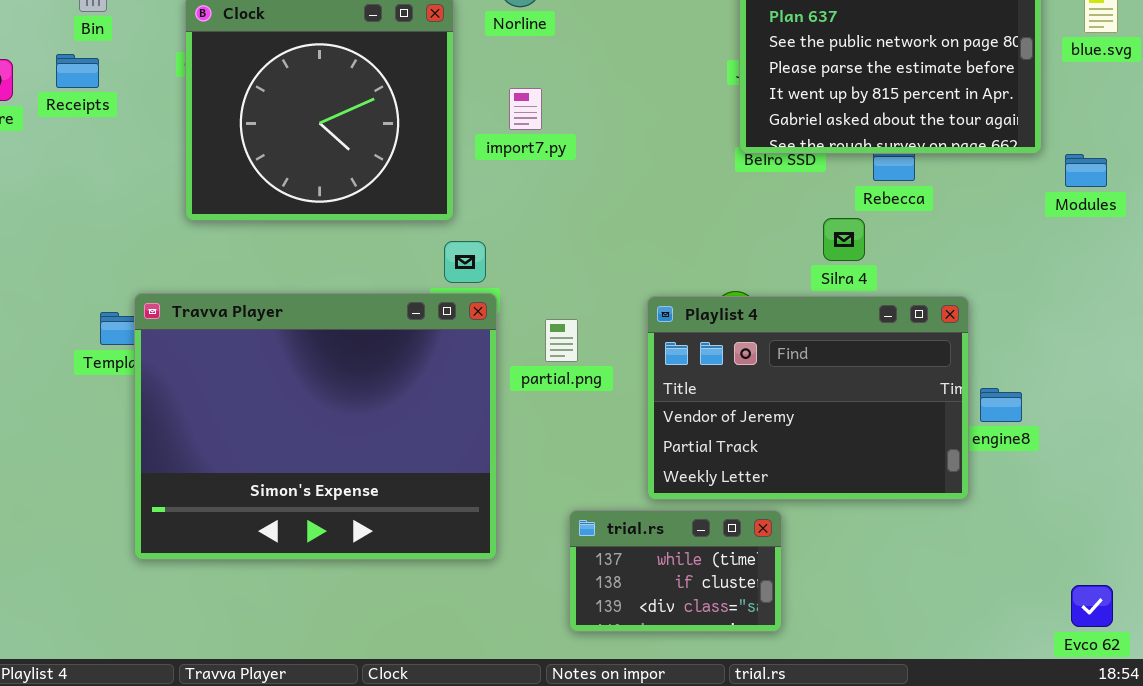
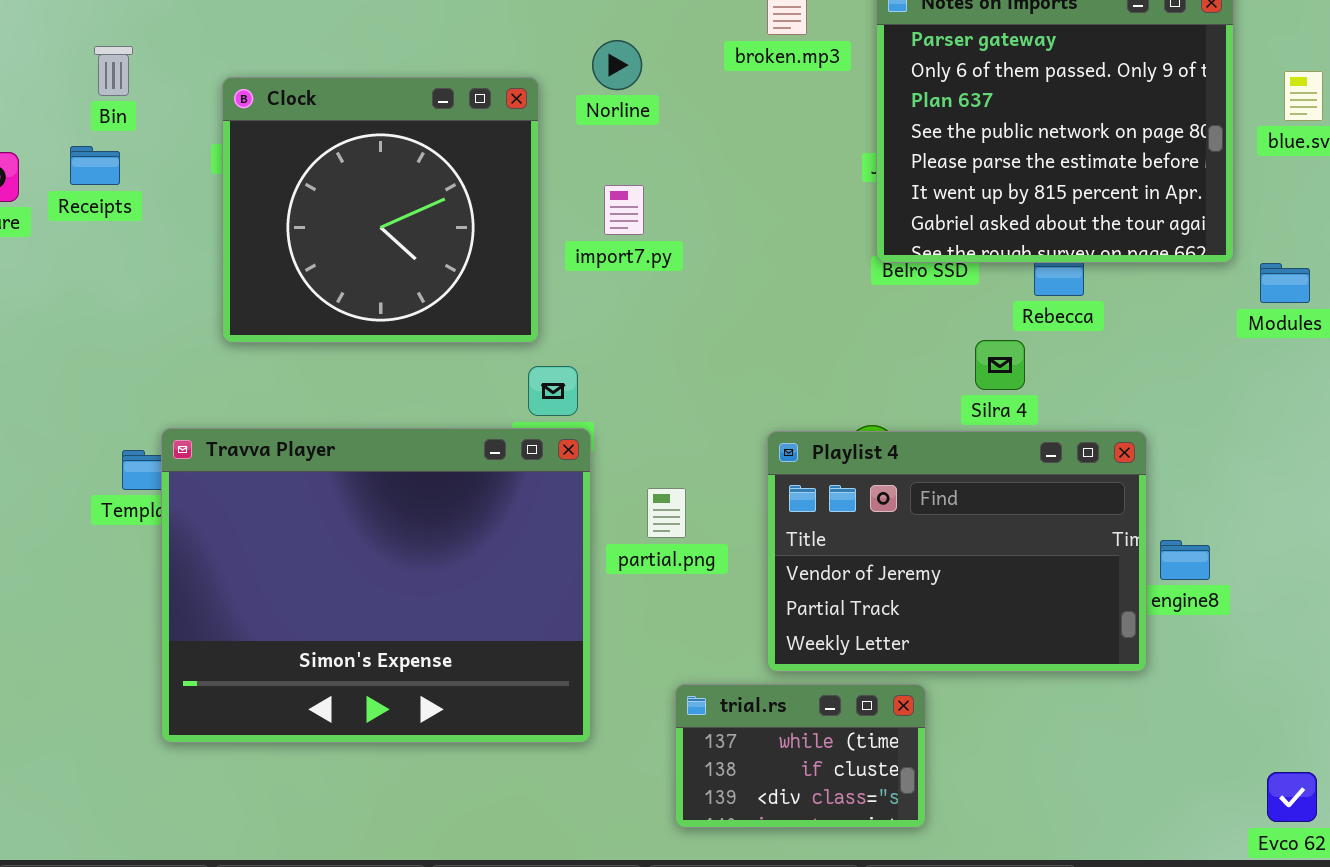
partial.png: [545,319,578,362] -> [647,488,686,538], moved

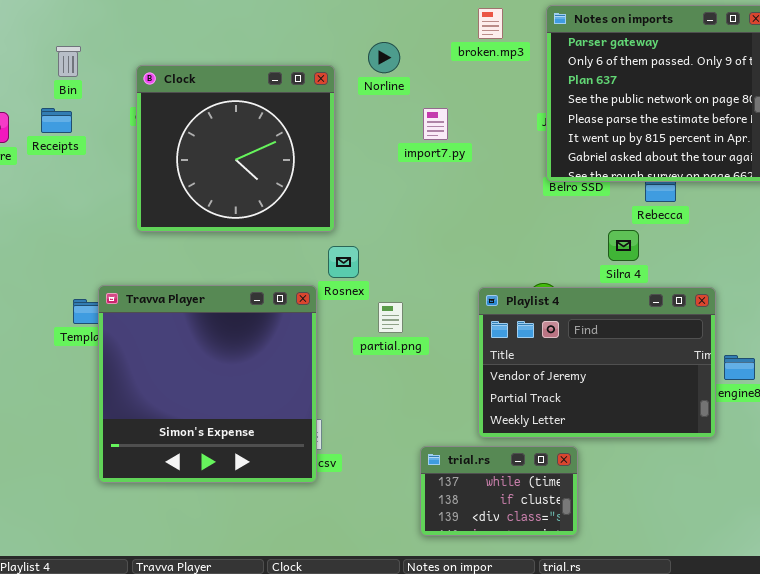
import7.py: [604,185,644,235] -> [423,108,448,140], moved
Travva Player: [161,428,591,743] -> [98,285,317,483], resized
partial.png: [647,488,686,538] -> [378,302,403,333], moved

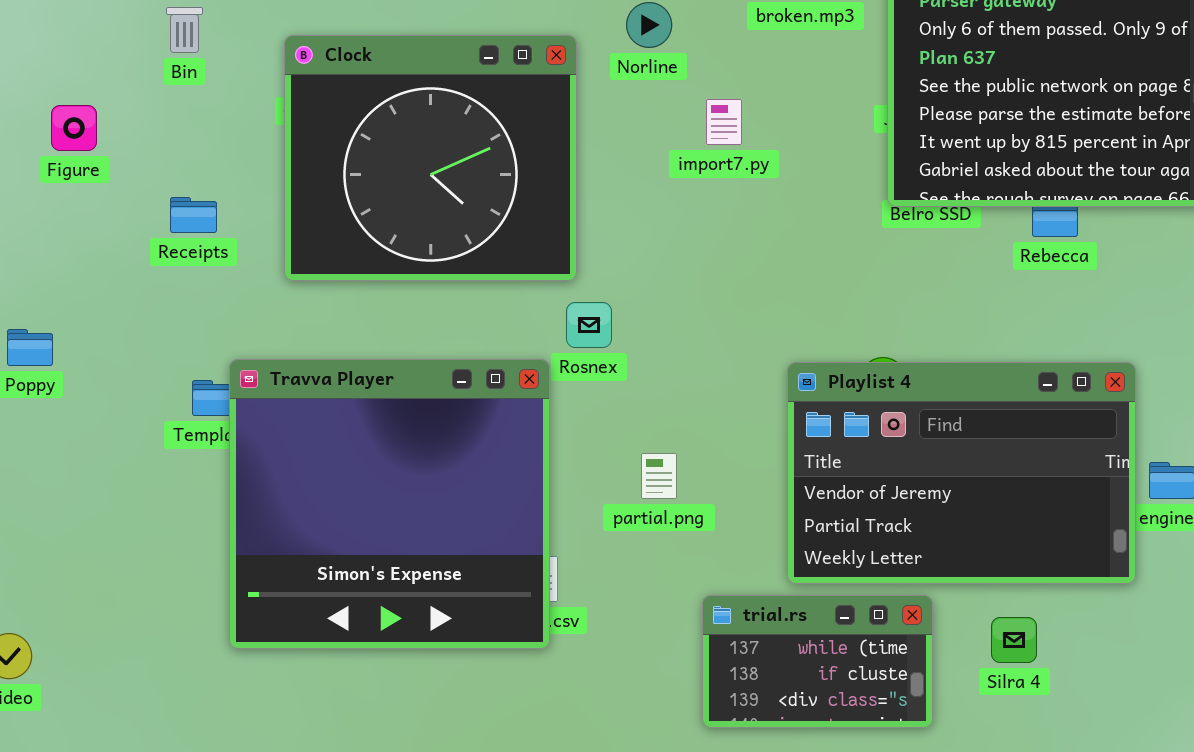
Receipts: [41,108,72,133] -> [170,197,217,233], moved
Silra 4: [608,230,639,261] -> [991,617,1037,663], moved
partial.png: [378,302,403,333] -> [641,453,677,499], moved

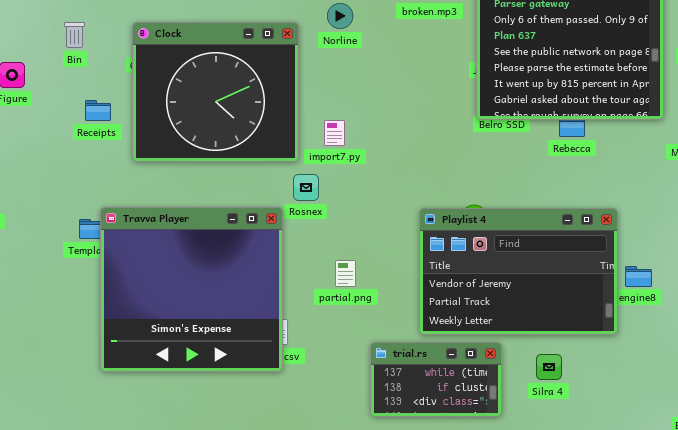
Bin: [166,7,203,53] -> [64,22,85,48], moved
import7.py: [706,99,742,145] -> [324,120,345,146], moved
Receipts: [170,197,217,233] -> [85,100,111,121], moved

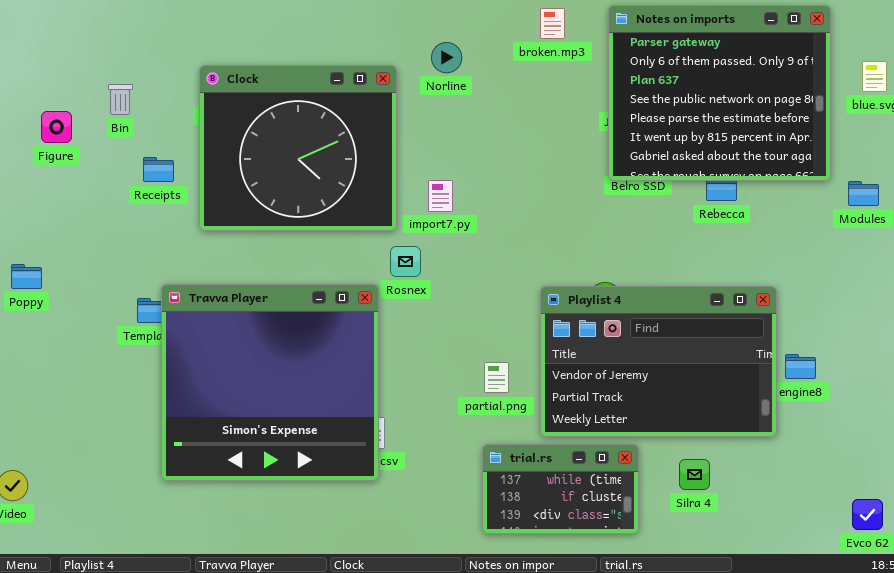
Bin: [64,22,85,48] -> [108,84,133,115], moved
partial.png: [335,260,356,287] -> [484,362,509,393], moved

